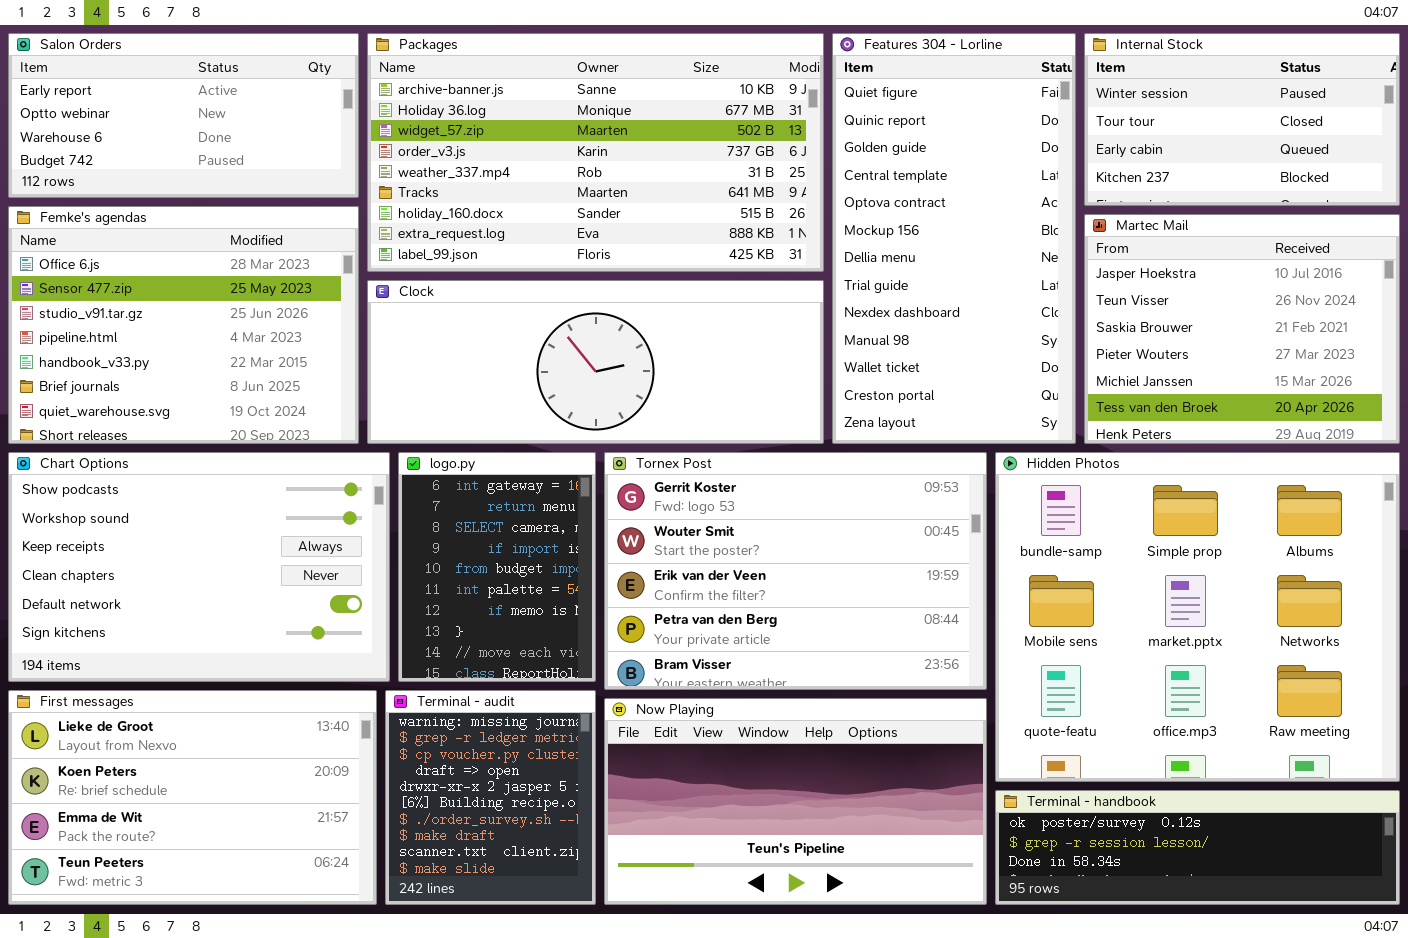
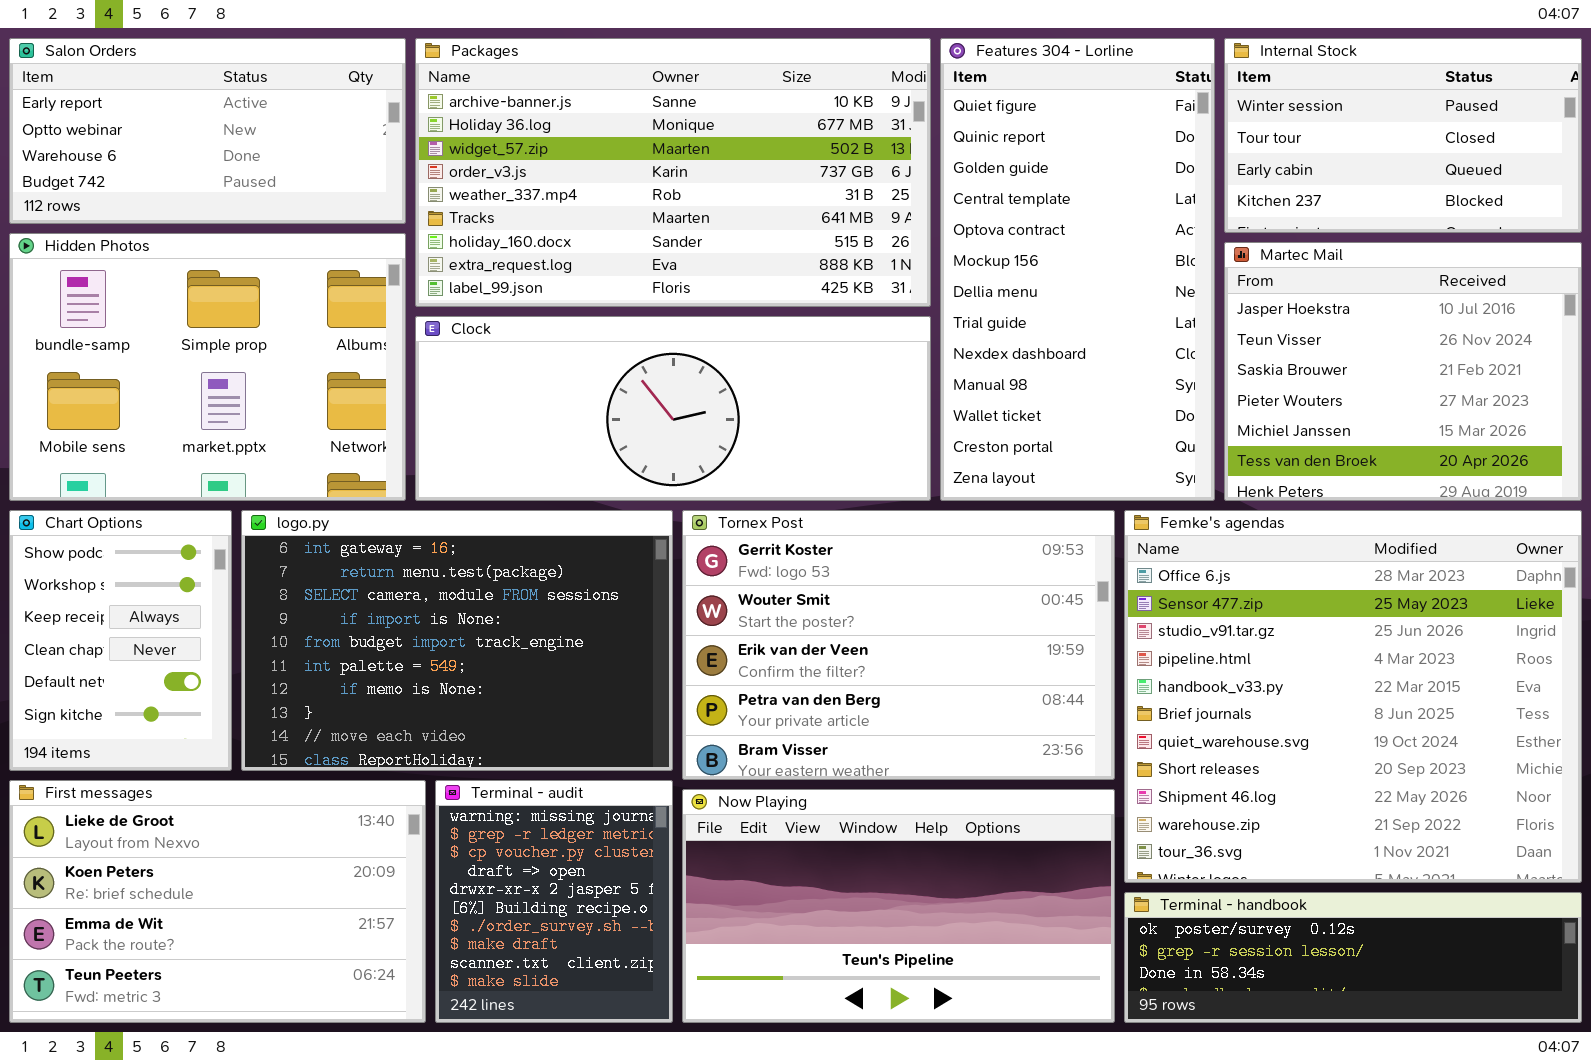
Femke's agendas: [8,206,359,444] -> [1124,510,1582,883], moved, resized
Chart Options: [8,452,390,682] -> [9,510,232,771], resized
logo.py: [398,452,596,682] -> [241,510,673,771], resized
Hidden Photos: [995,452,1400,782] -> [9,233,406,501], moved, resized

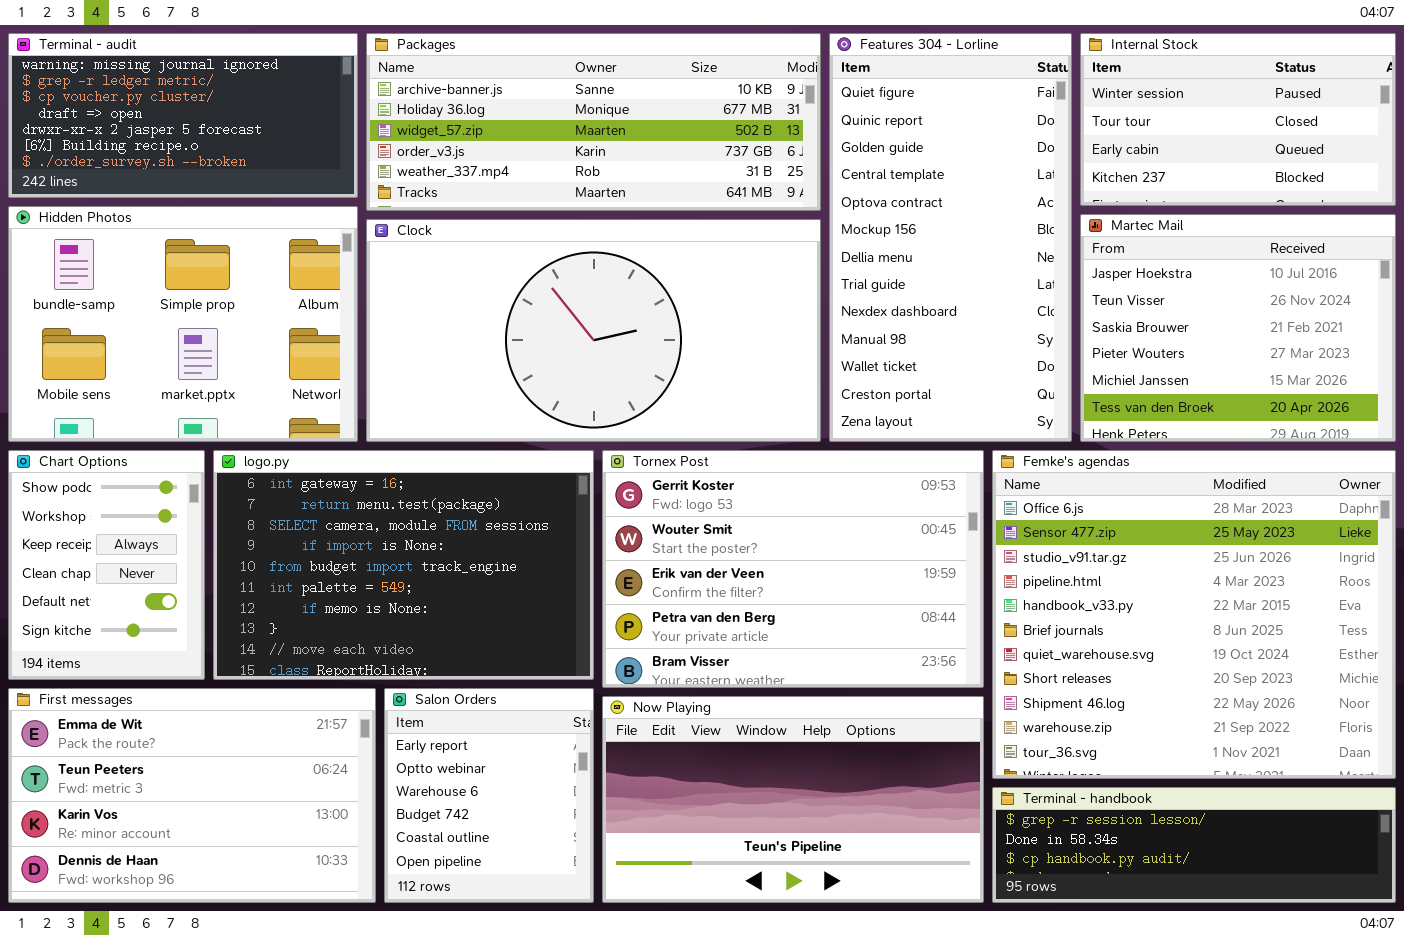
Salon Orders: [9,38,406,224] -> [384,688,594,903], moved, resized
Packages: [415,38,931,307] -> [366,33,821,211], resized
Clock: [415,316,931,501] -> [366,219,821,442], resized
First messages: [9,780,426,1023] -> [8,688,376,903], scrolled down 2 rows
Terminal - audit: [435,780,673,1023] -> [8,33,358,198], moved, resized
Terminal - handbook: [1124,892,1582,1023] -> [992,787,1396,903], scrolled down 1 row

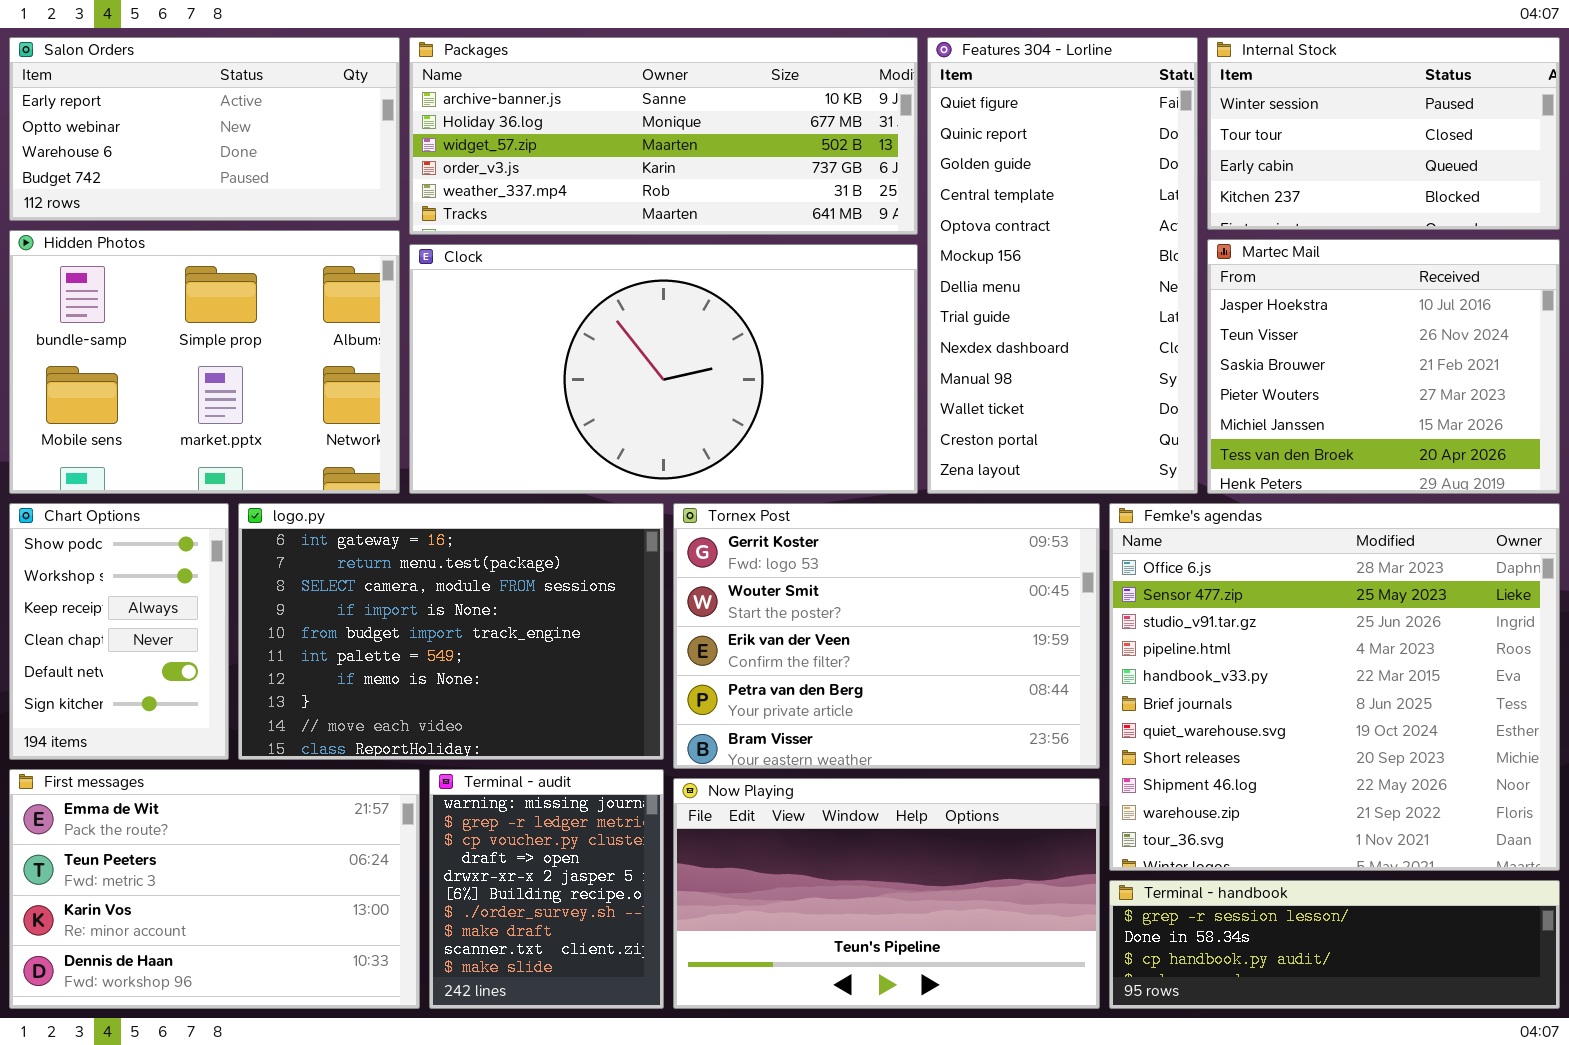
Terminal - audit: [8,33,358,198] -> [429,769,664,1009], moved, resized
Salon Orders: [384,688,594,903] -> [9,37,400,221], moved, resized

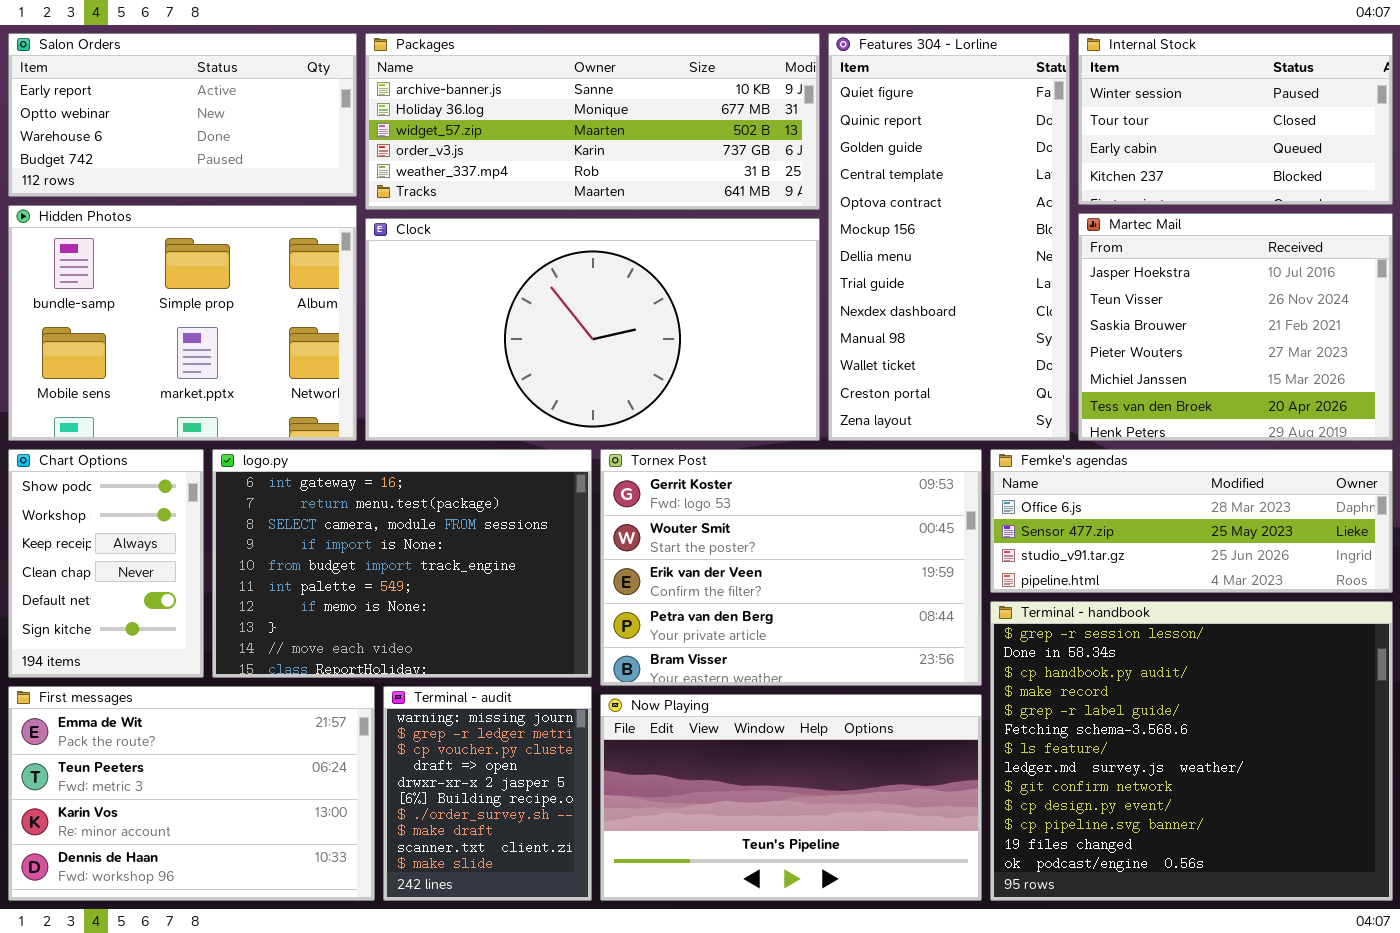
Femke's agendas: [1109,503,1560,871] -> [990,449,1393,593], resized
Terminal - handbook: [1109,880,1560,1009] -> [990,601,1393,901], resized

